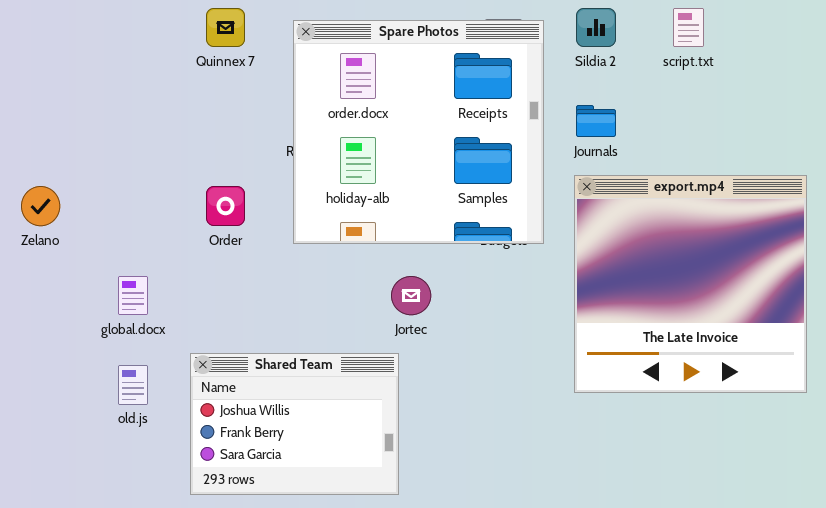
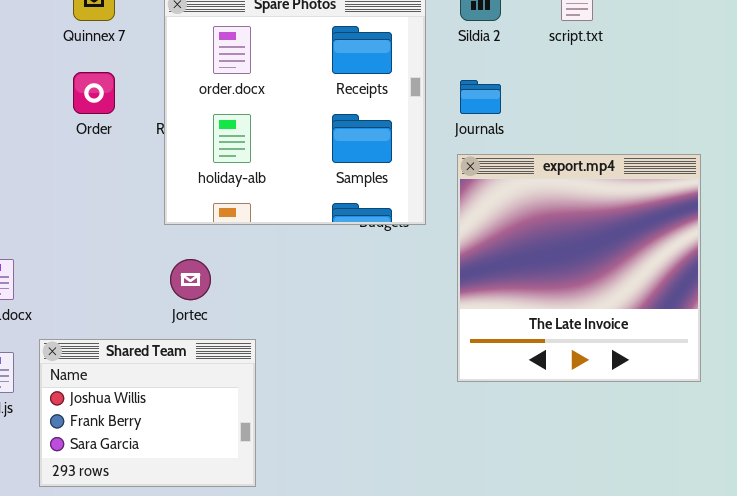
Order: [206,186,245,226] -> [73,72,115,114], moved
Jortec: [391,276,431,315] -> [170,259,211,300], moved
Shared Team: [190,353,399,495] -> [39,339,256,487], moved

